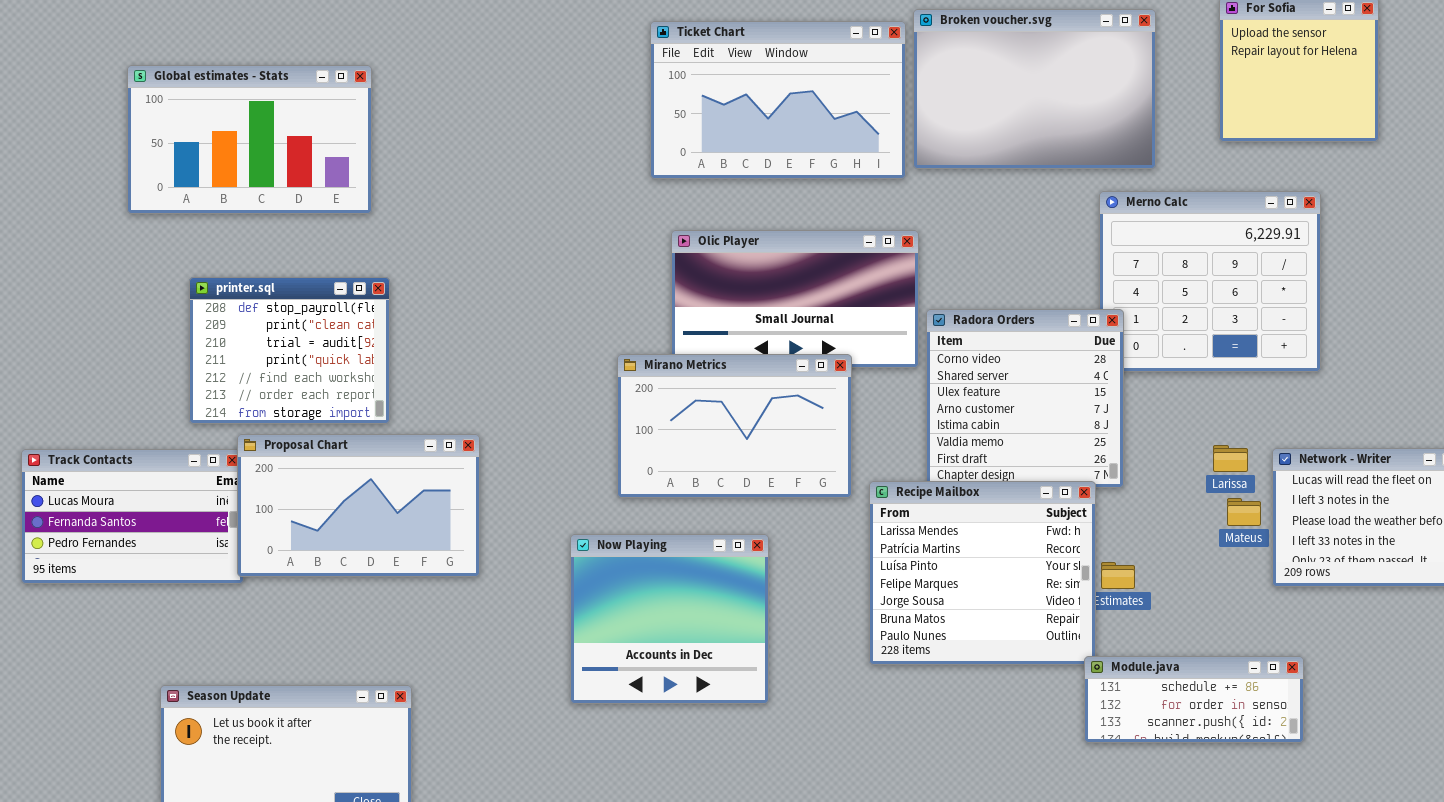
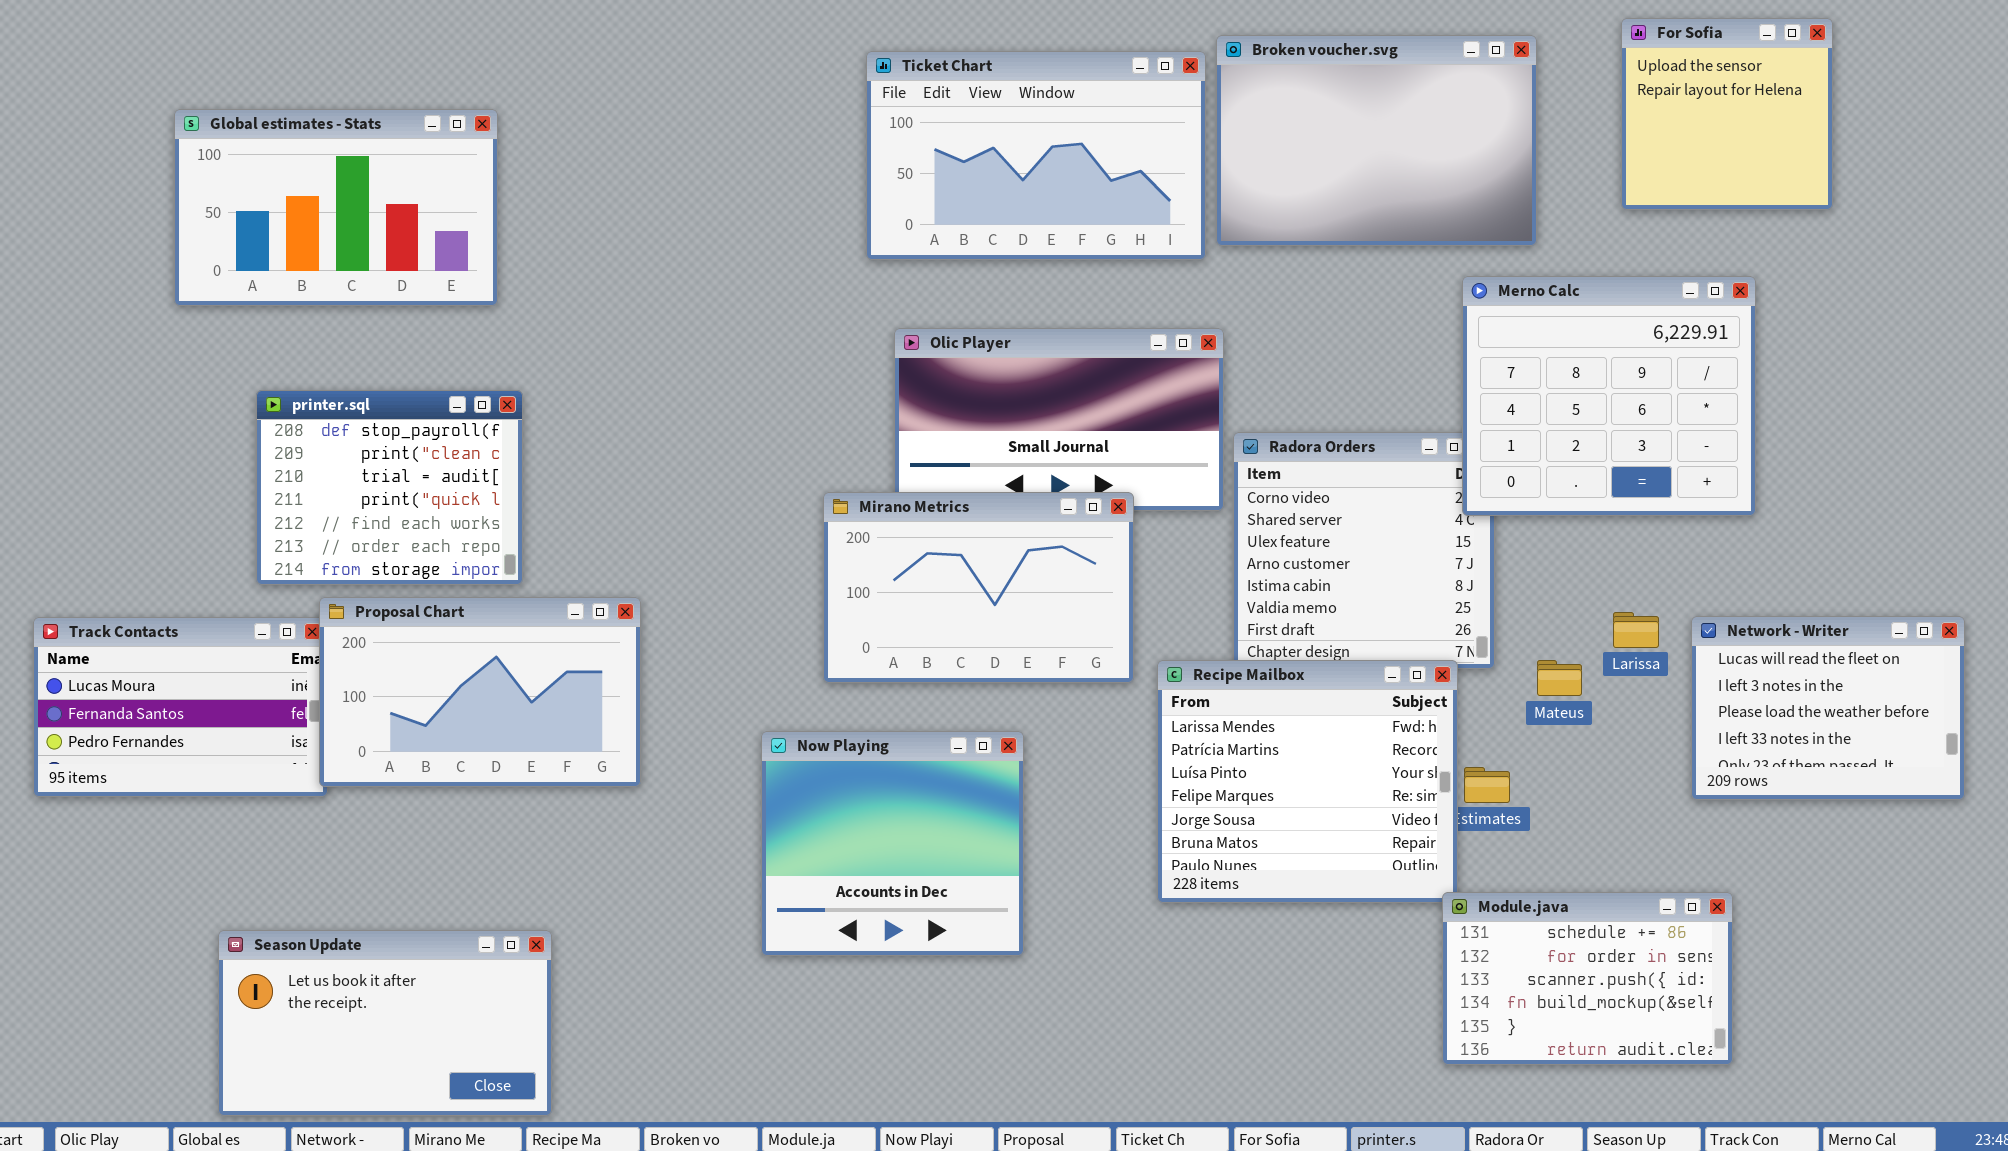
Merno Calc: [1099,191,1321,372] -> [1462,276,1756,516], raised
Mateus: [1227,498,1261,526] -> [1537,660,1582,696], moved
Module.java: [1084,656,1304,743] -> [1442,892,1733,1065], resized

